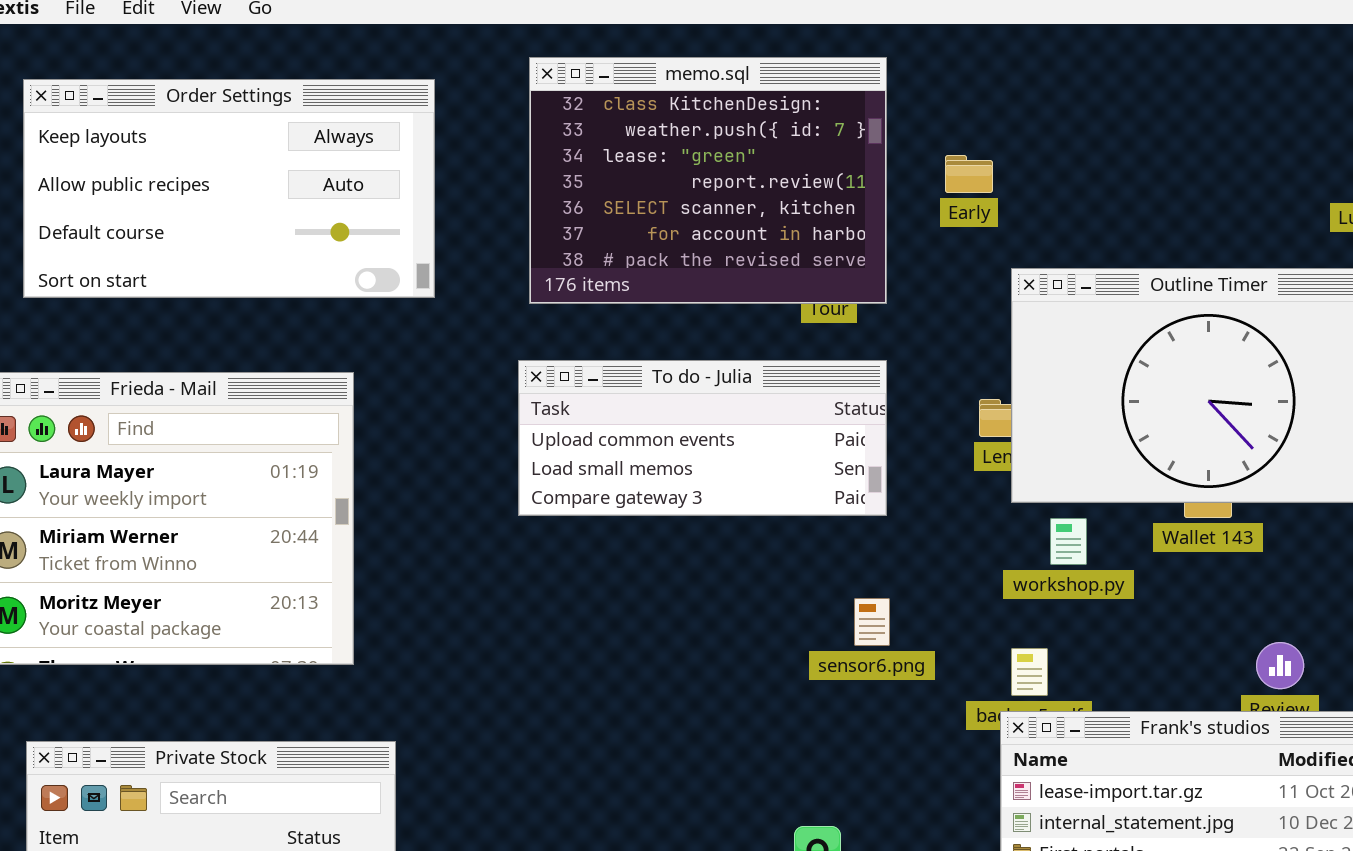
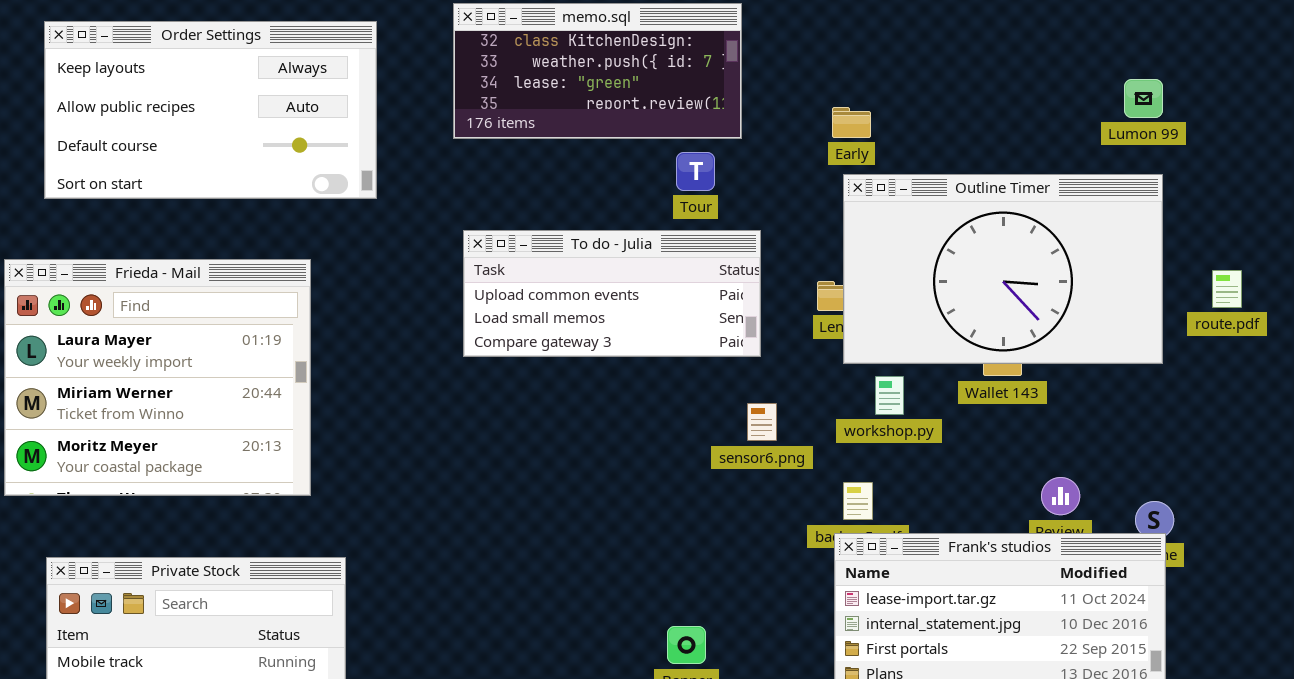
memo.sql: [529,57,887,304] -> [453,3,742,139], resized
Early: [945,155,993,193] -> [832,107,871,138], moved
To do - Julia: [518,360,887,516] -> [463,230,761,357], moved
sensor6.png: [854,598,890,646] -> [747,403,777,441], moved

